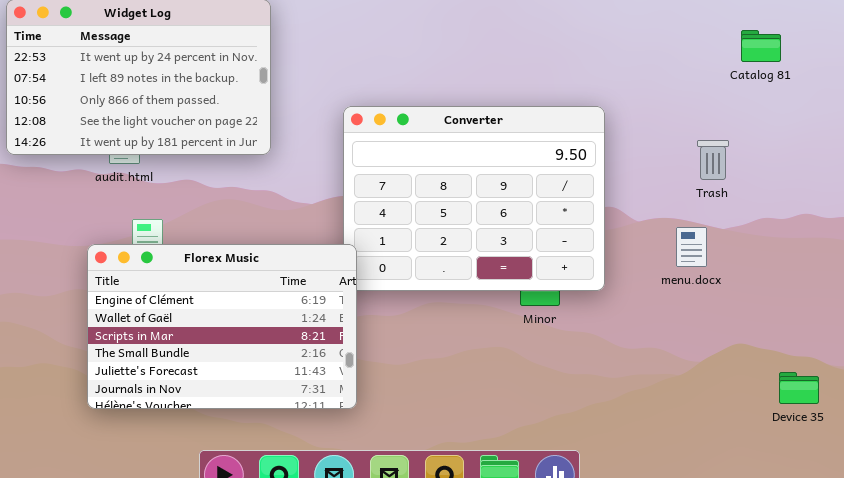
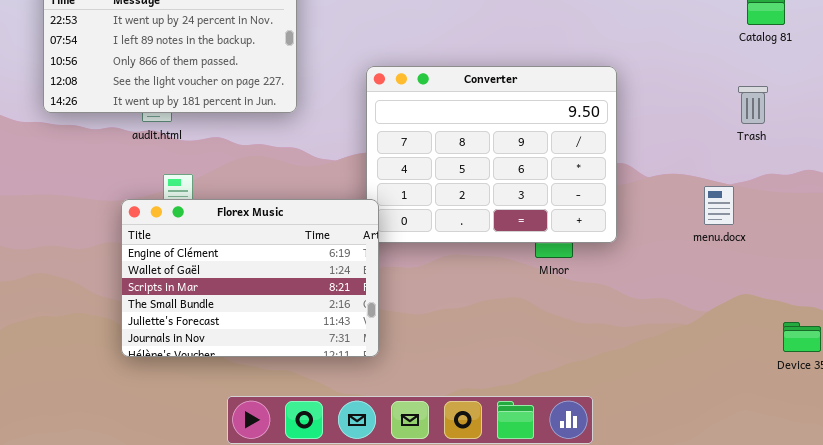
Trash: [697,140,729,180] -> [738,86,768,124], moved
menu.docx: [676,227,707,267] -> [704,186,734,225], moved

